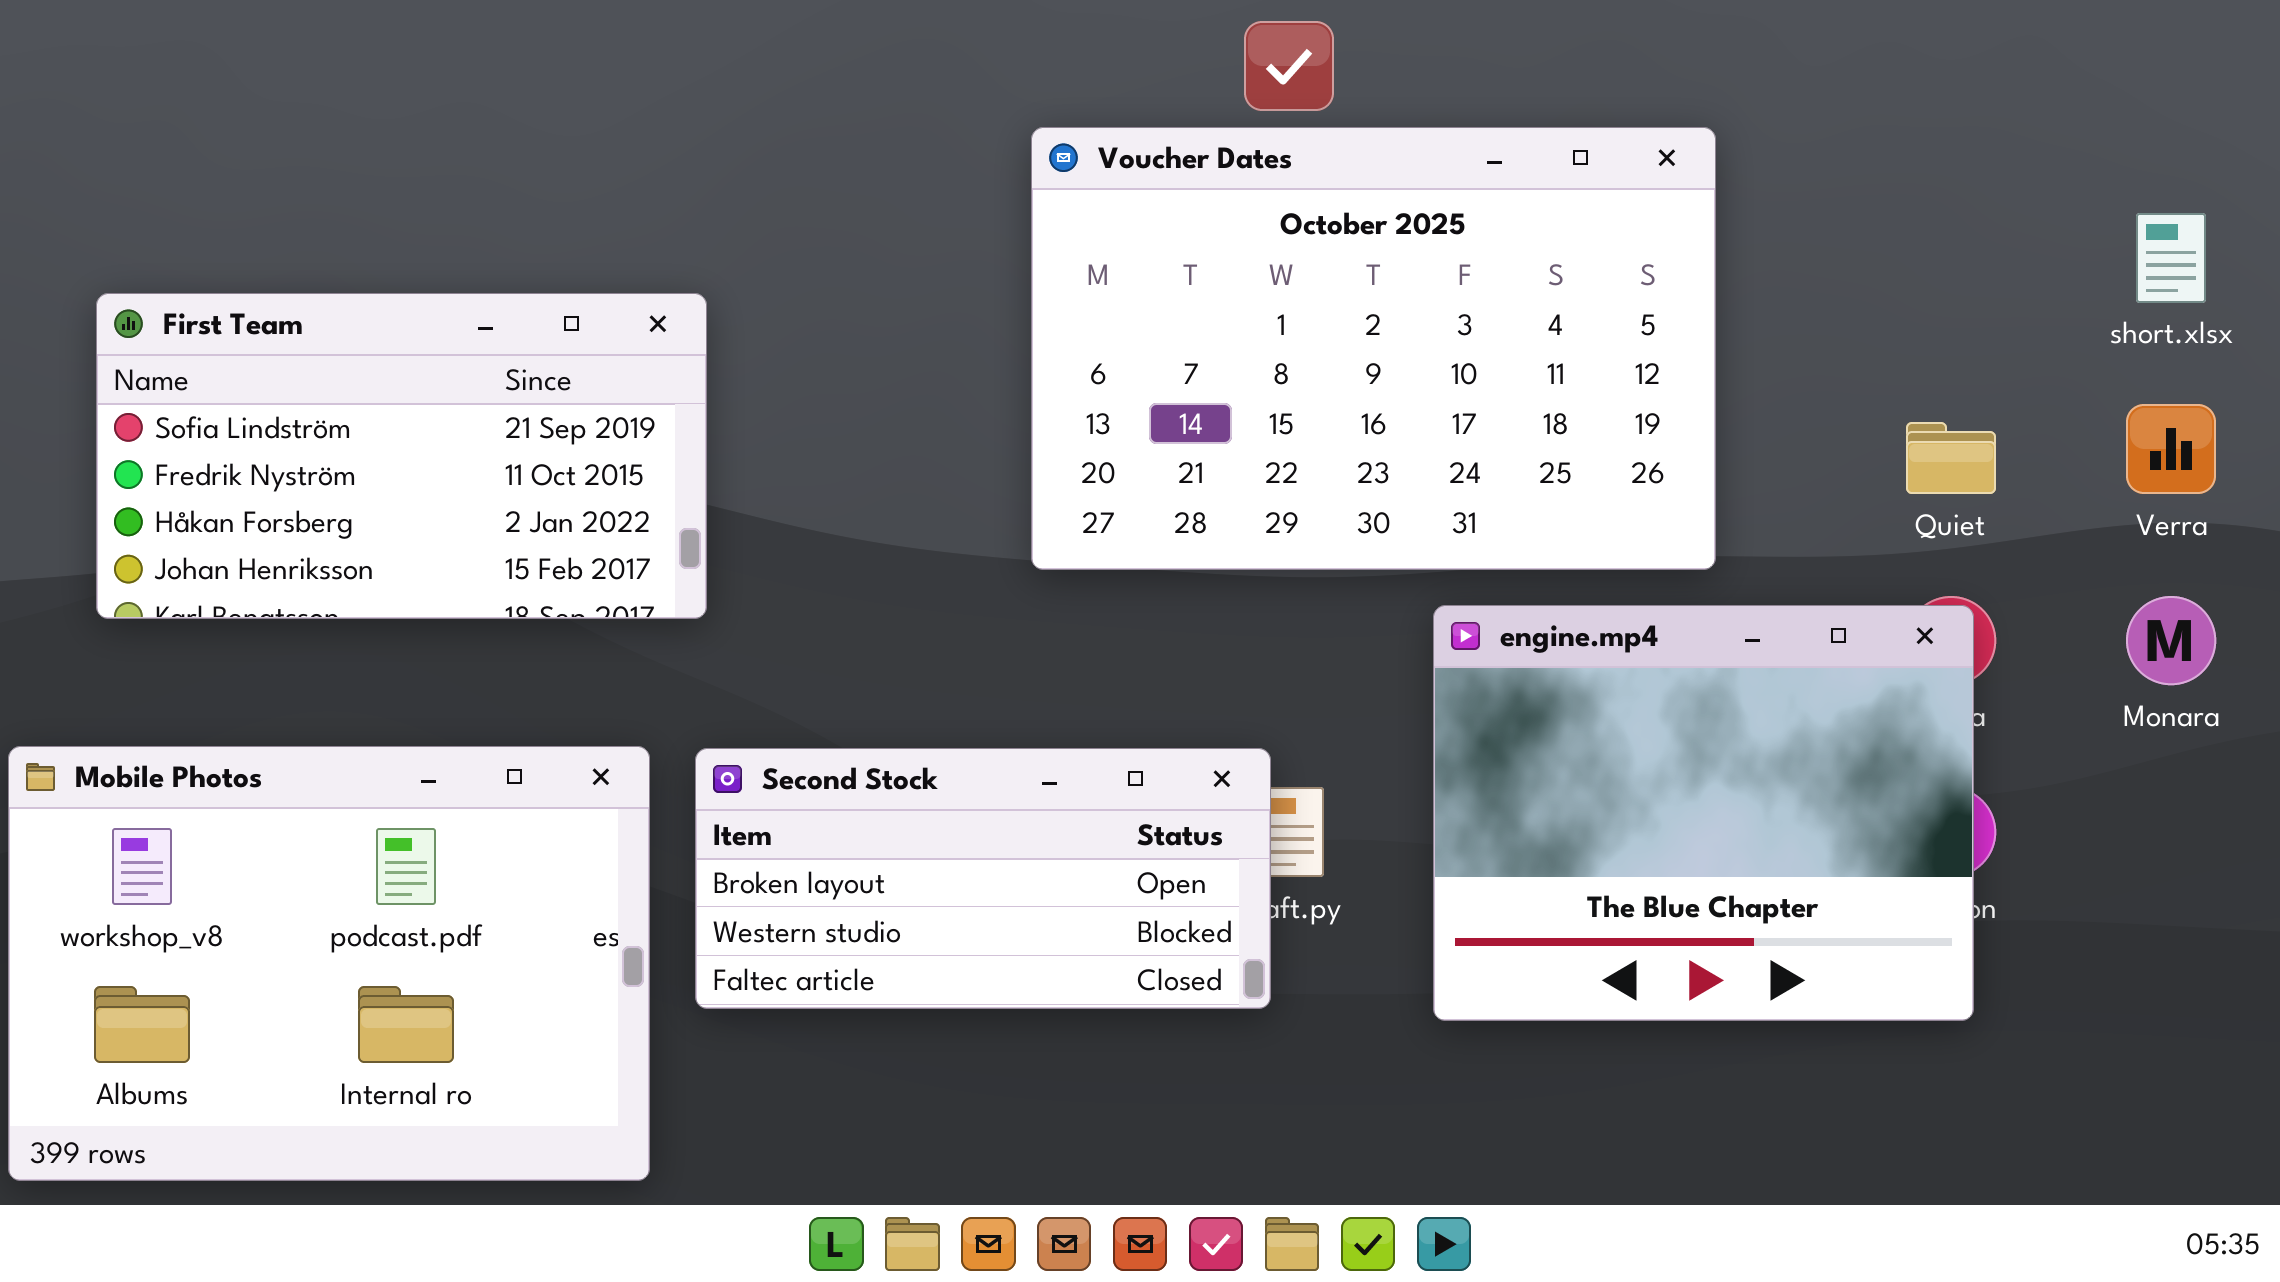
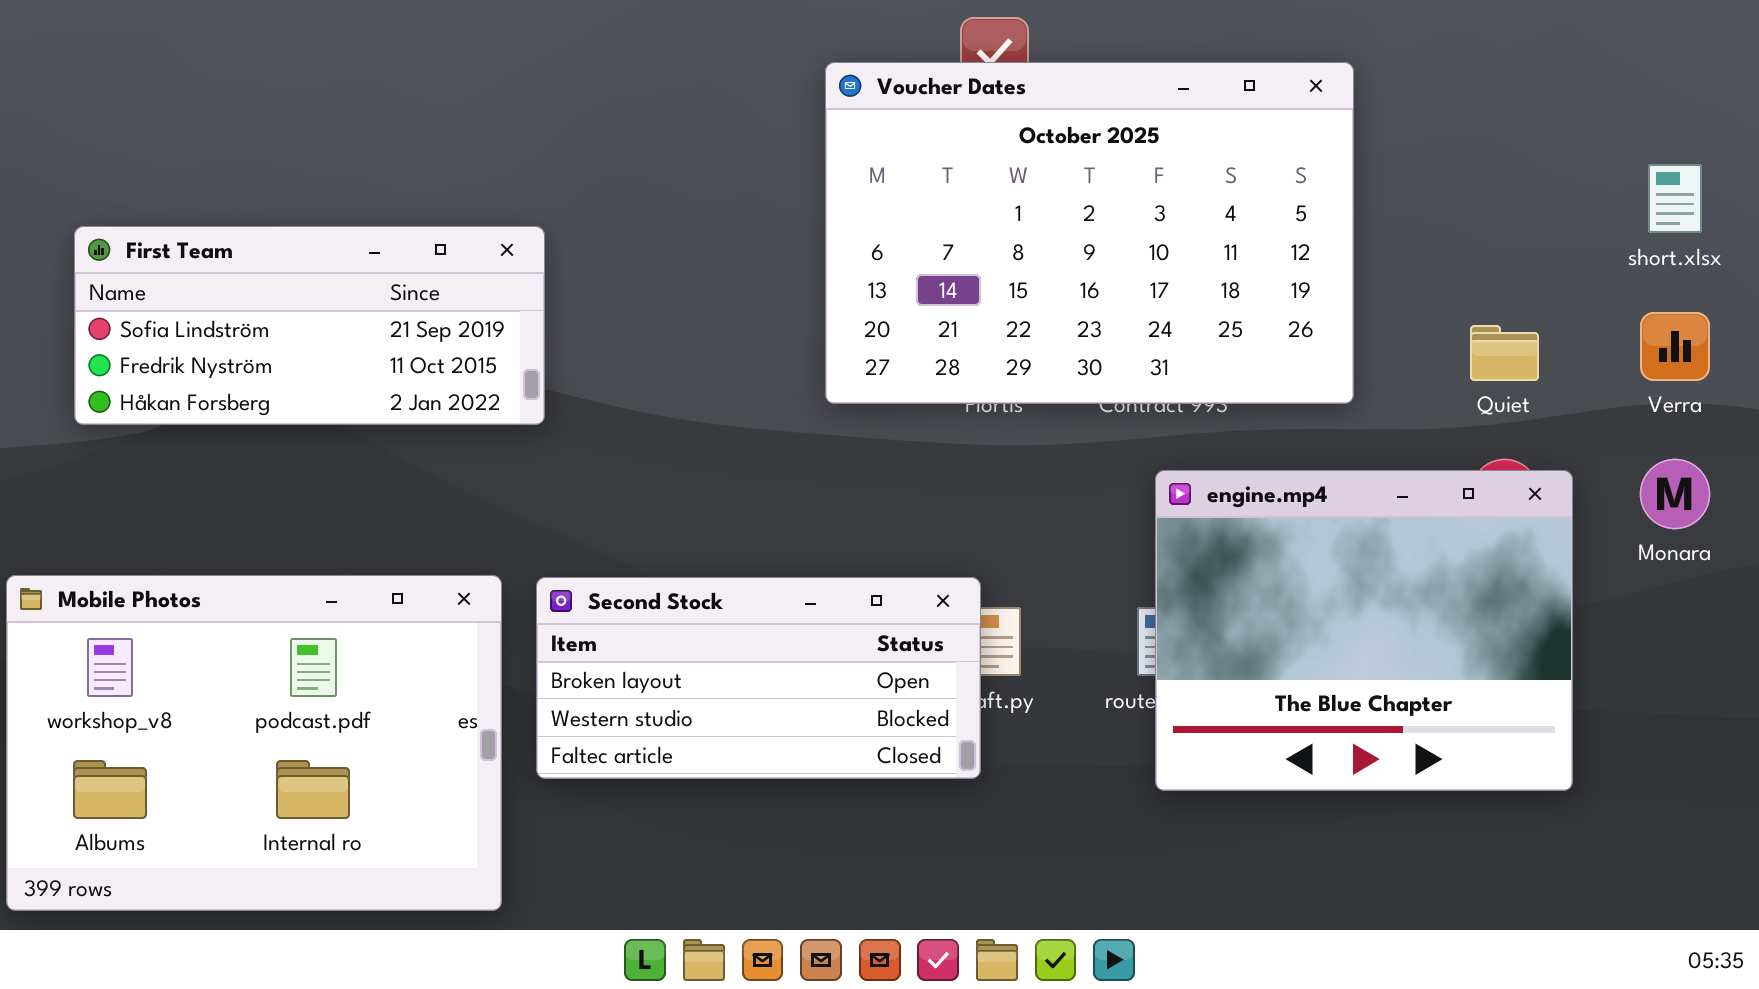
Voucher Dates: [1031,127,1716,570] -> [825,62,1354,404], moved
First Team: [96,293,707,619] -> [74,226,545,425], resized
engine.mp4: [1433,605,1974,1021] -> [1155,470,1573,791], moved

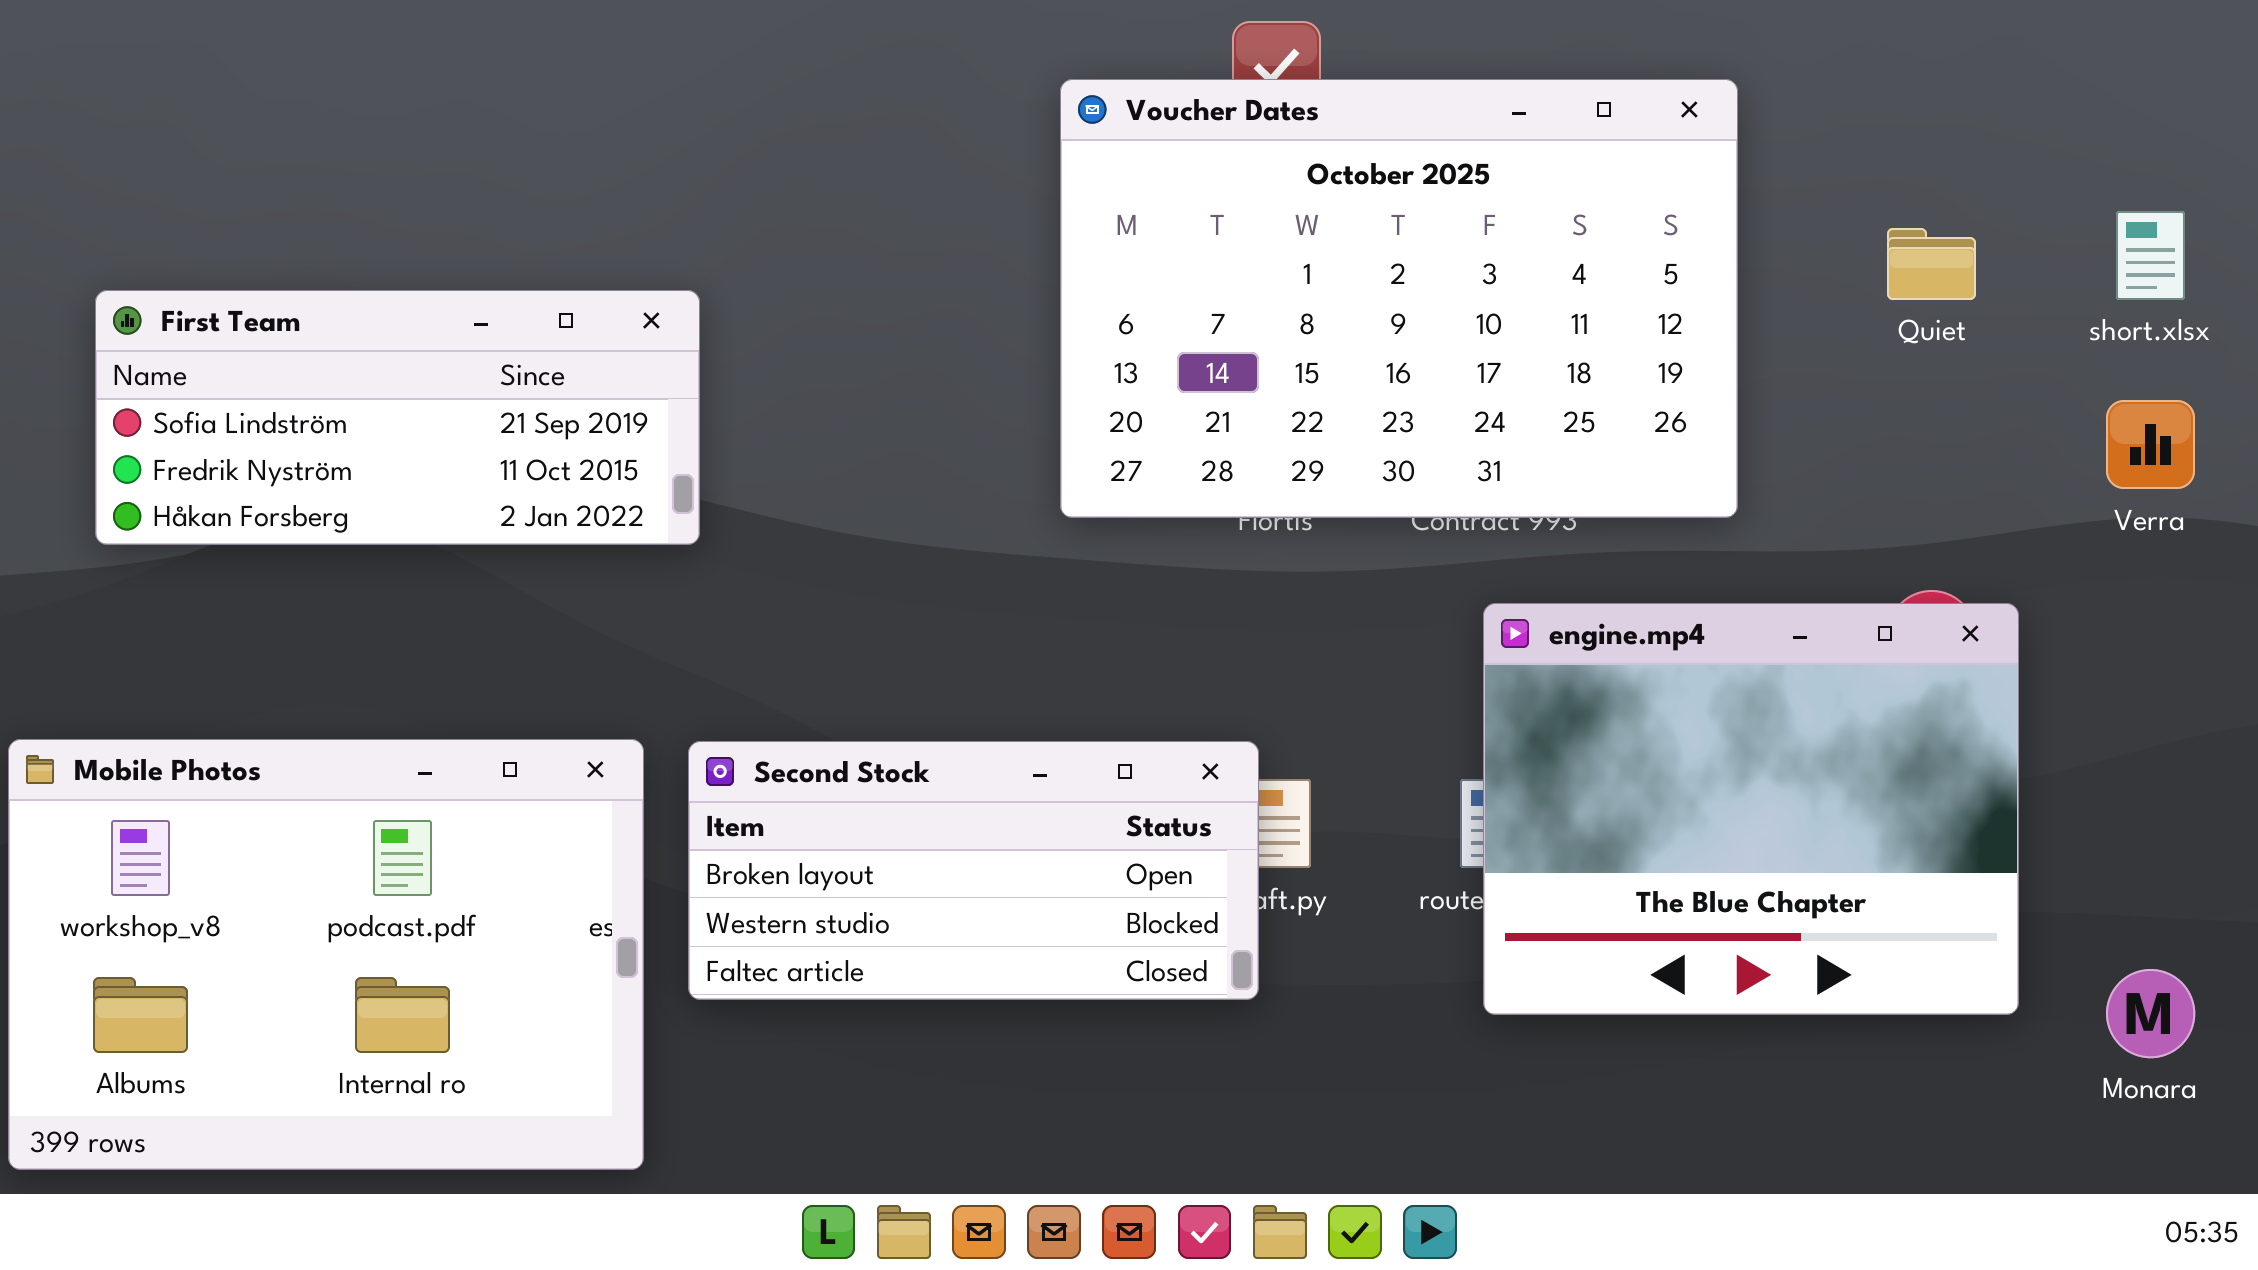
Quiet: [1470,325,1539,381] -> [1887,228,1976,300], moved
Monara: [1640,459,1710,529] -> [2106,969,2195,1058], moved

